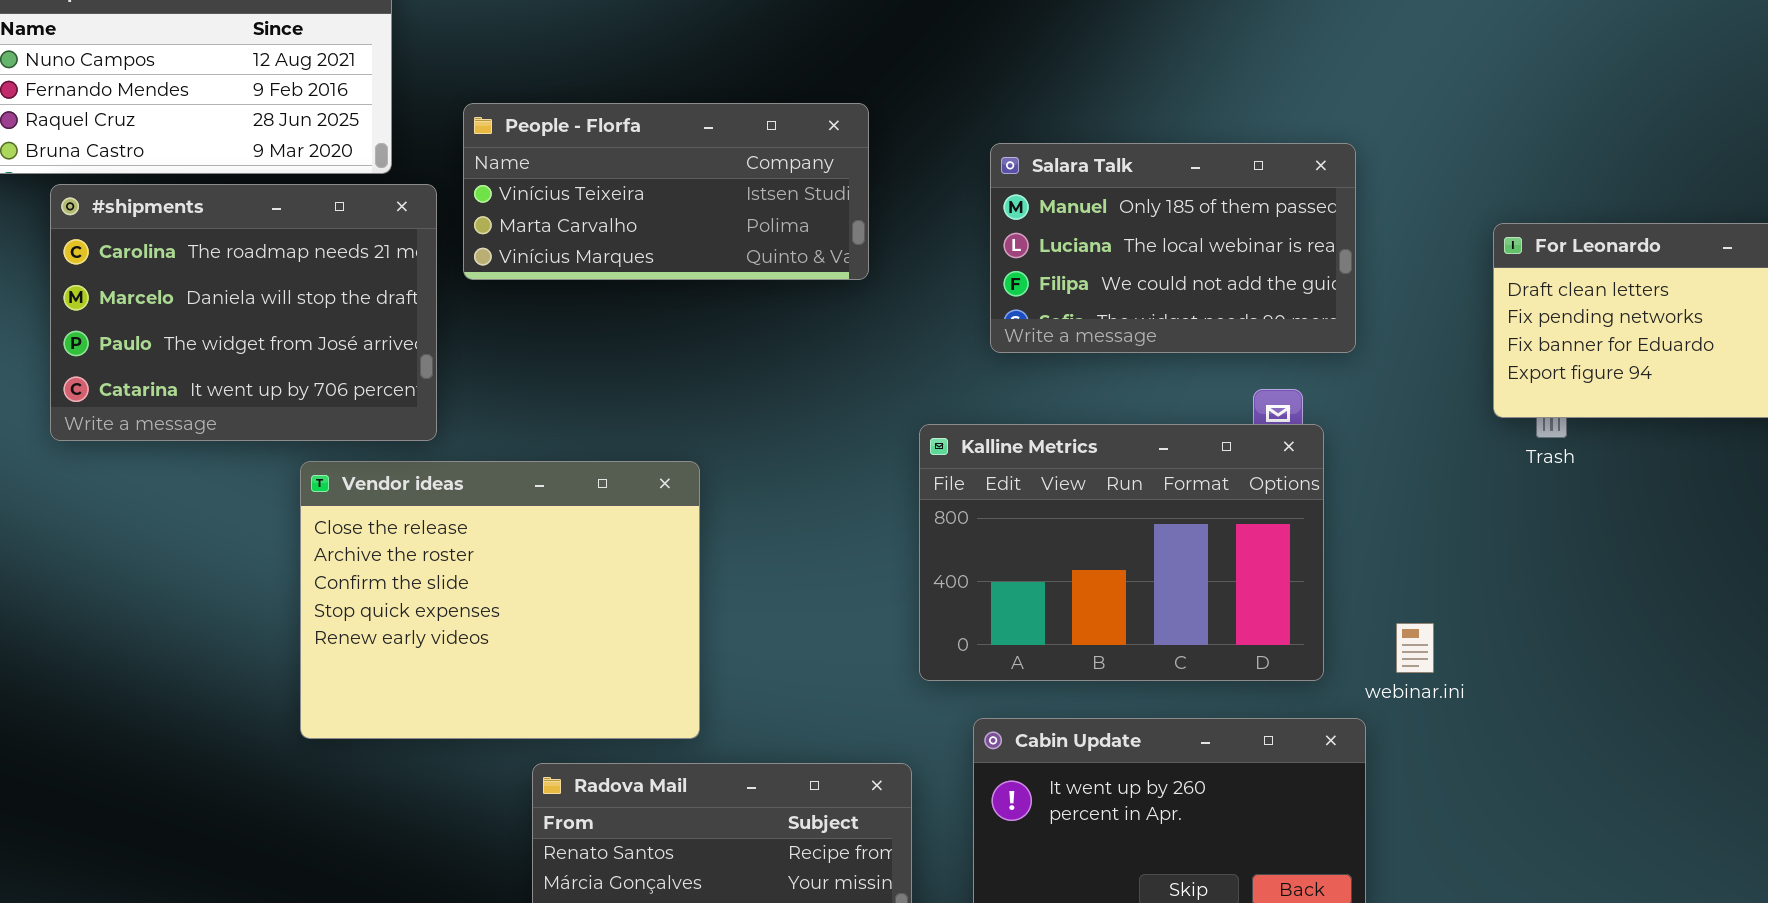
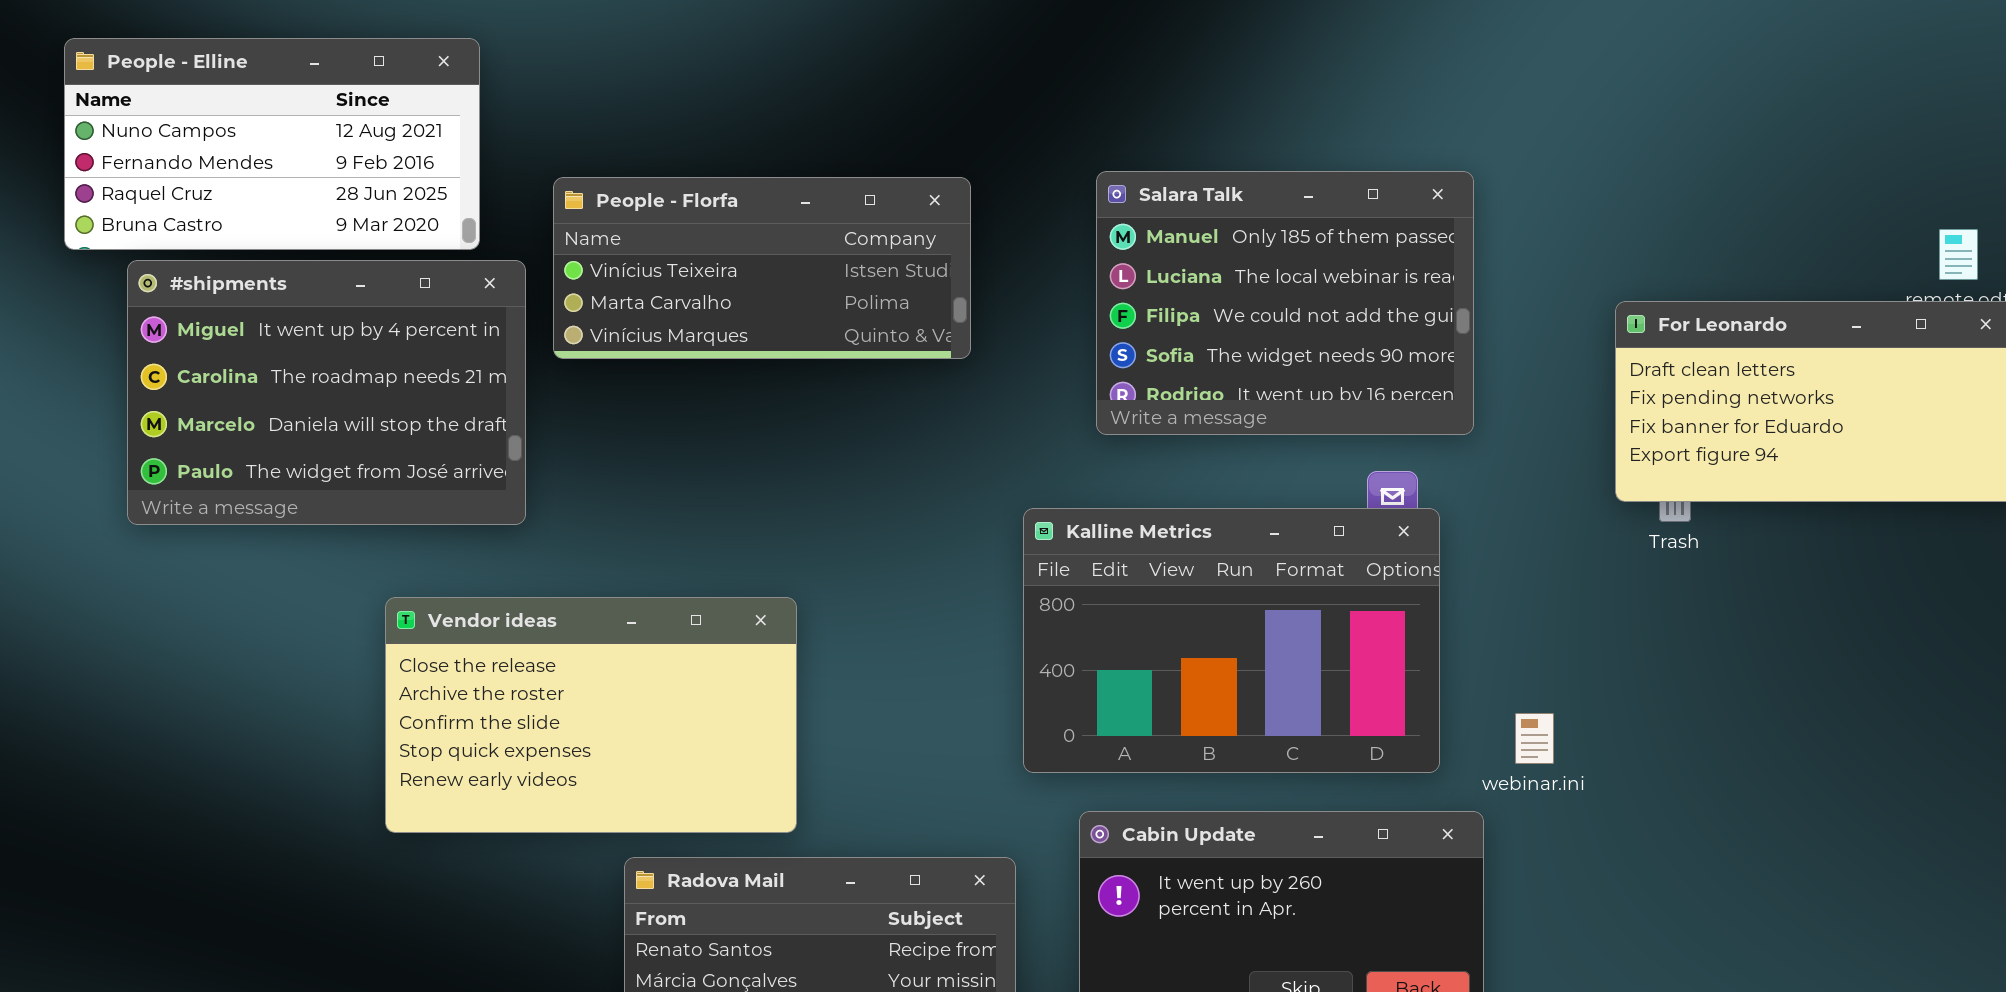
Salara Talk: [990,143,1356,353] -> [1096,171,1474,435], resized
#shipments: [50,184,437,441] -> [127,260,526,525], scrolled up 1 row
Vendor ideas: [300,461,700,739] -> [385,597,797,833], resized

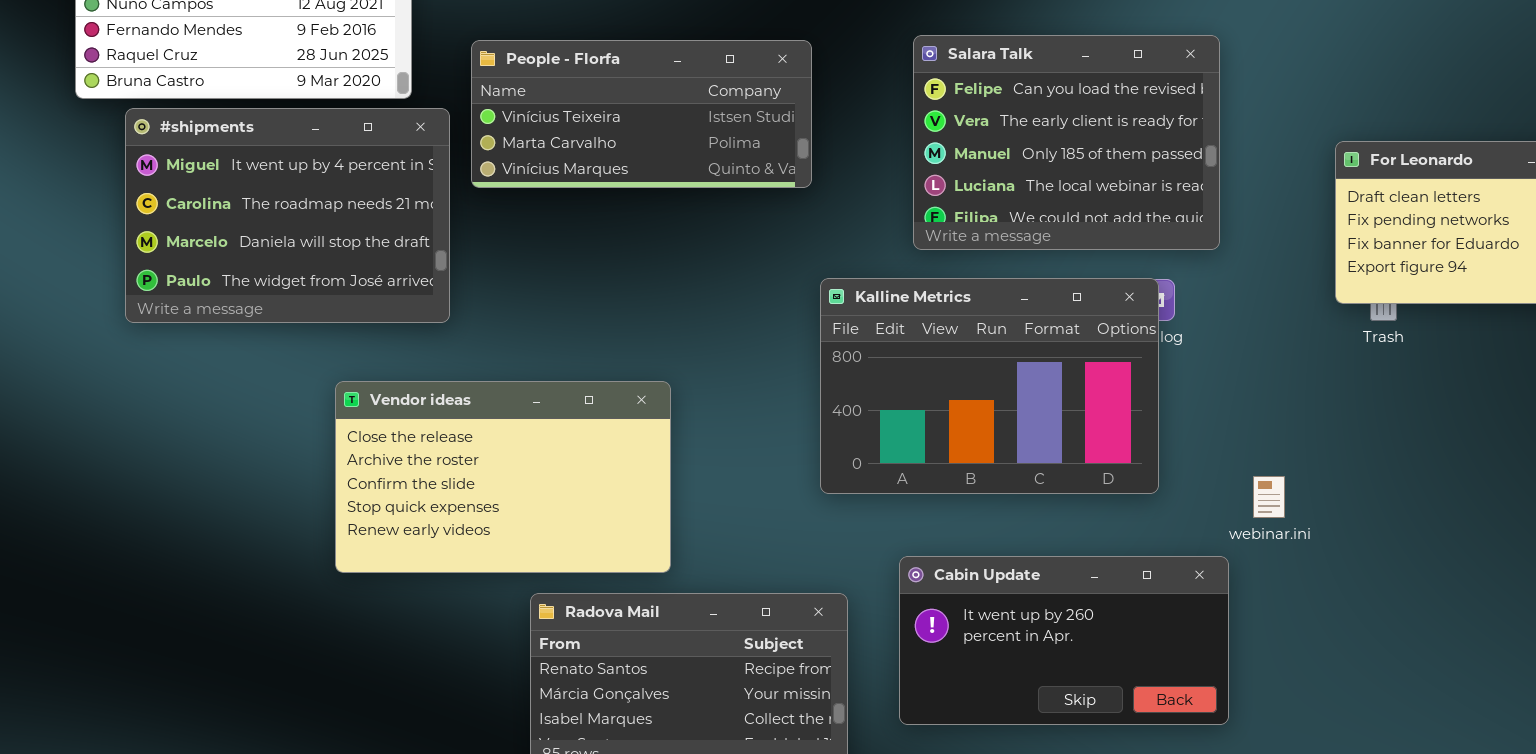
Salara Talk: [1096,171,1474,435] -> [913,35,1220,250], scrolled up 2 rows
Kalline Metrics: [1023,508,1440,773] -> [820,278,1159,494], moved

